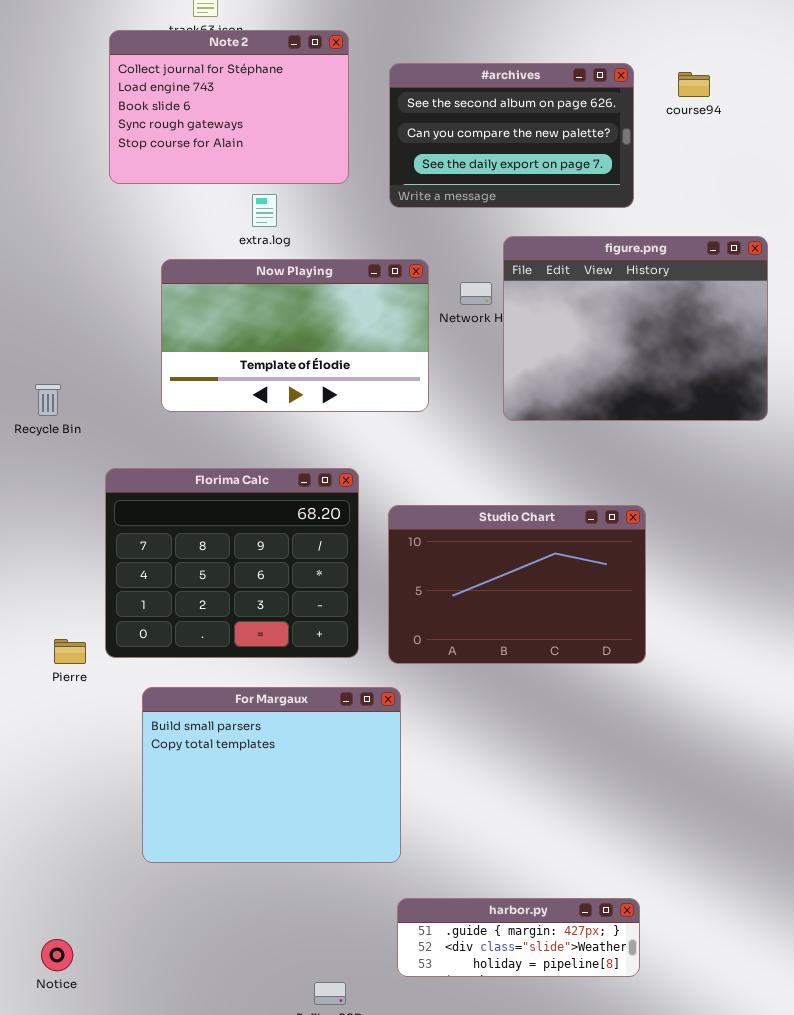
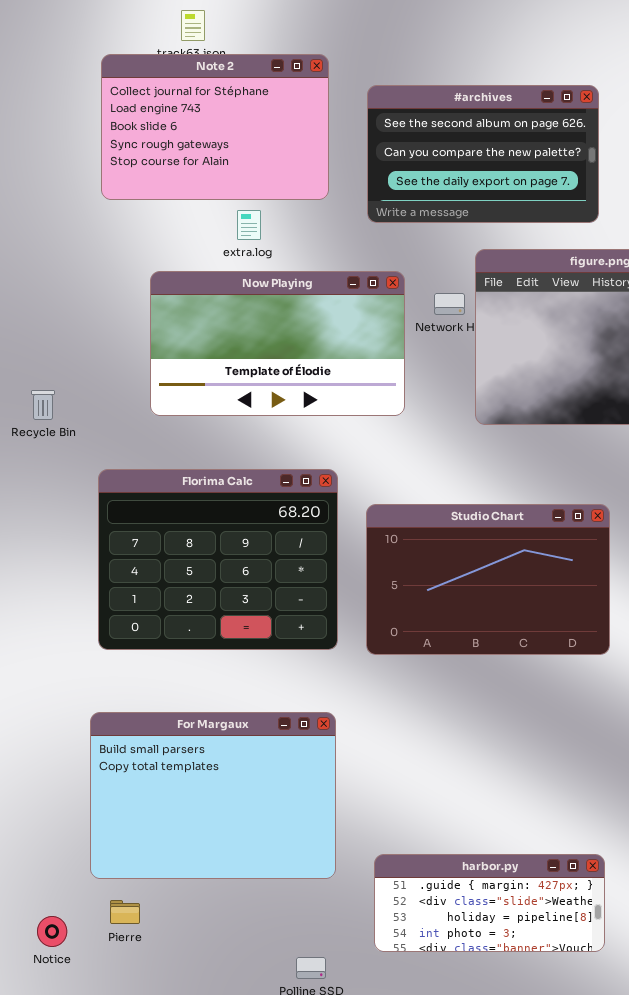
Pierre: [54,639,86,664] -> [110,900,140,924], moved
For Margaux: [142,687,401,863] -> [90,712,336,879], moved
harbor.py: [397,898,640,977] -> [374,854,605,952], resized

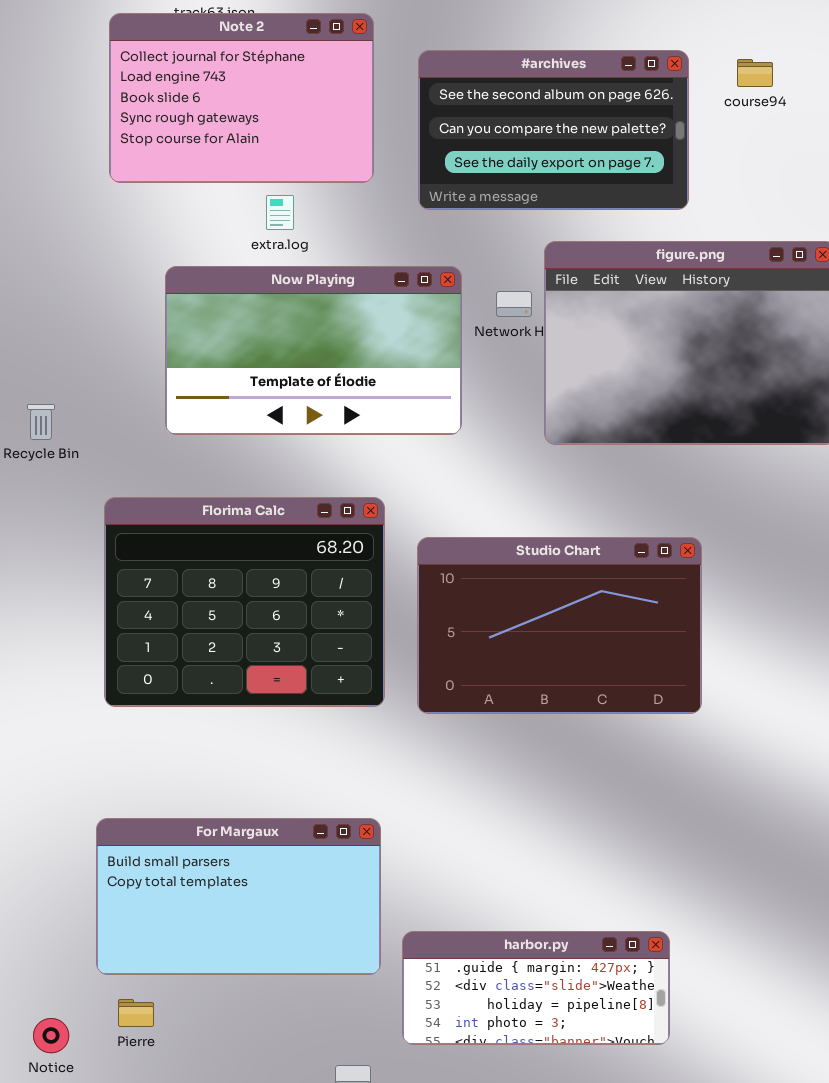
For Margaux: [90,712,336,879] -> [96,818,381,975], resized
harbor.py: [374,854,605,952] -> [402,931,670,1045], moved

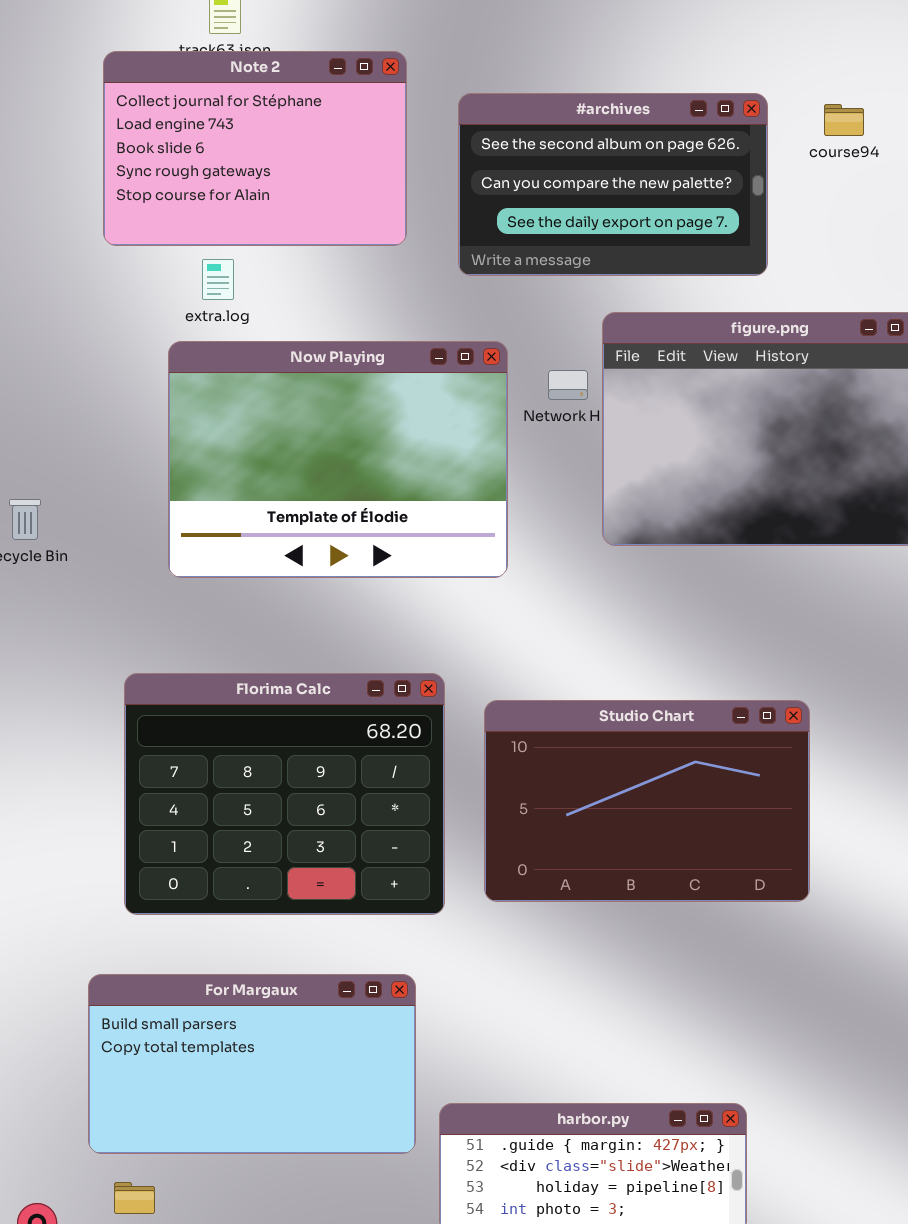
extra.log: [266,195,294,230] -> [202,259,234,300], moved
Now Playing: [165,266,462,435] -> [168,341,508,578], resized
Florima Calc: [104,497,385,707] -> [124,673,445,915], moved
Studio Chart: [417,537,702,714] -> [484,700,810,902], moved

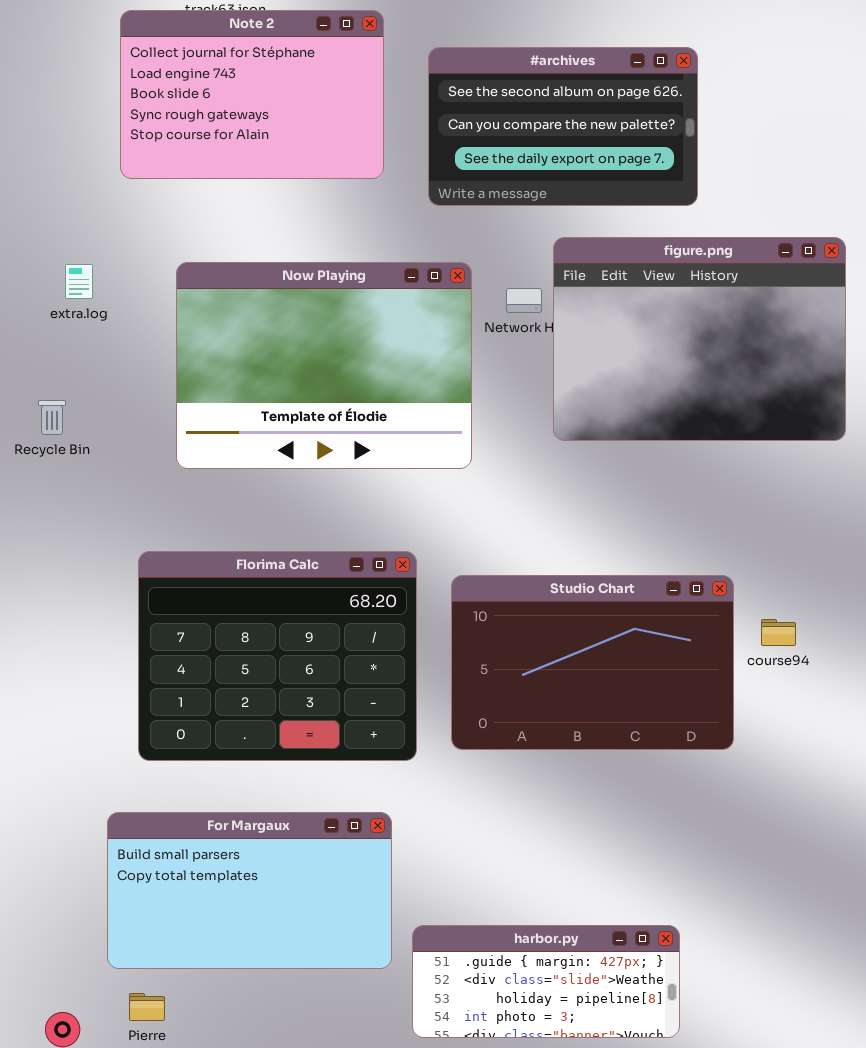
course94: [824,104,864,136] -> [761,619,796,646], moved
extra.log: [202,259,234,300] -> [65,264,93,299], moved

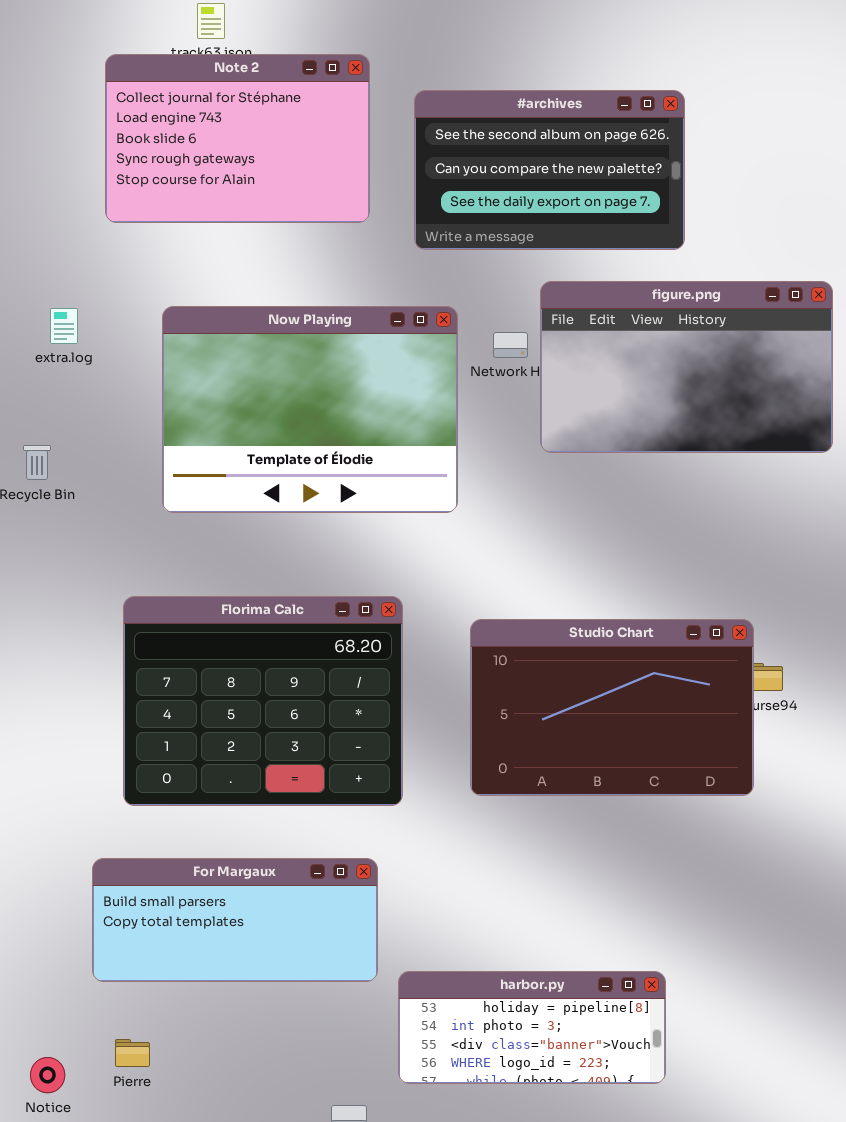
figure.png: [553,237,846,441] -> [540,281,833,453], resized
Studio Chart: [451,575,734,750] -> [470,619,754,796], moved
For Margaux: [107,812,392,969] -> [92,858,378,982], resized
harbor.py: [412,925,680,1038] -> [398,971,666,1084], scrolled down 2 rows

